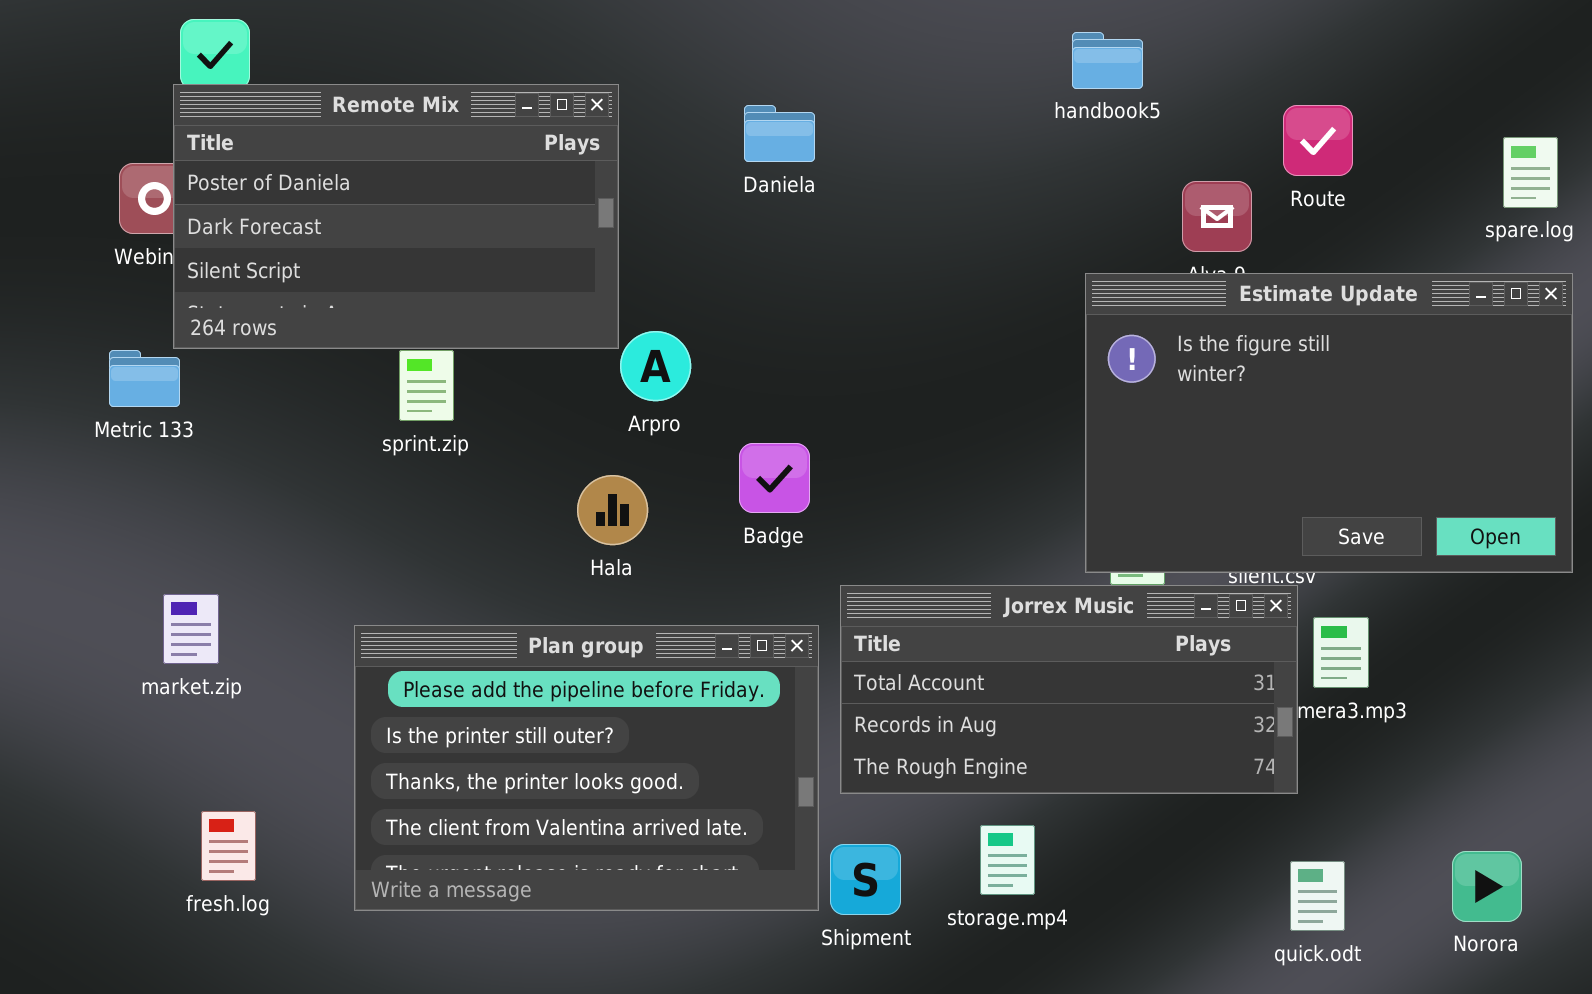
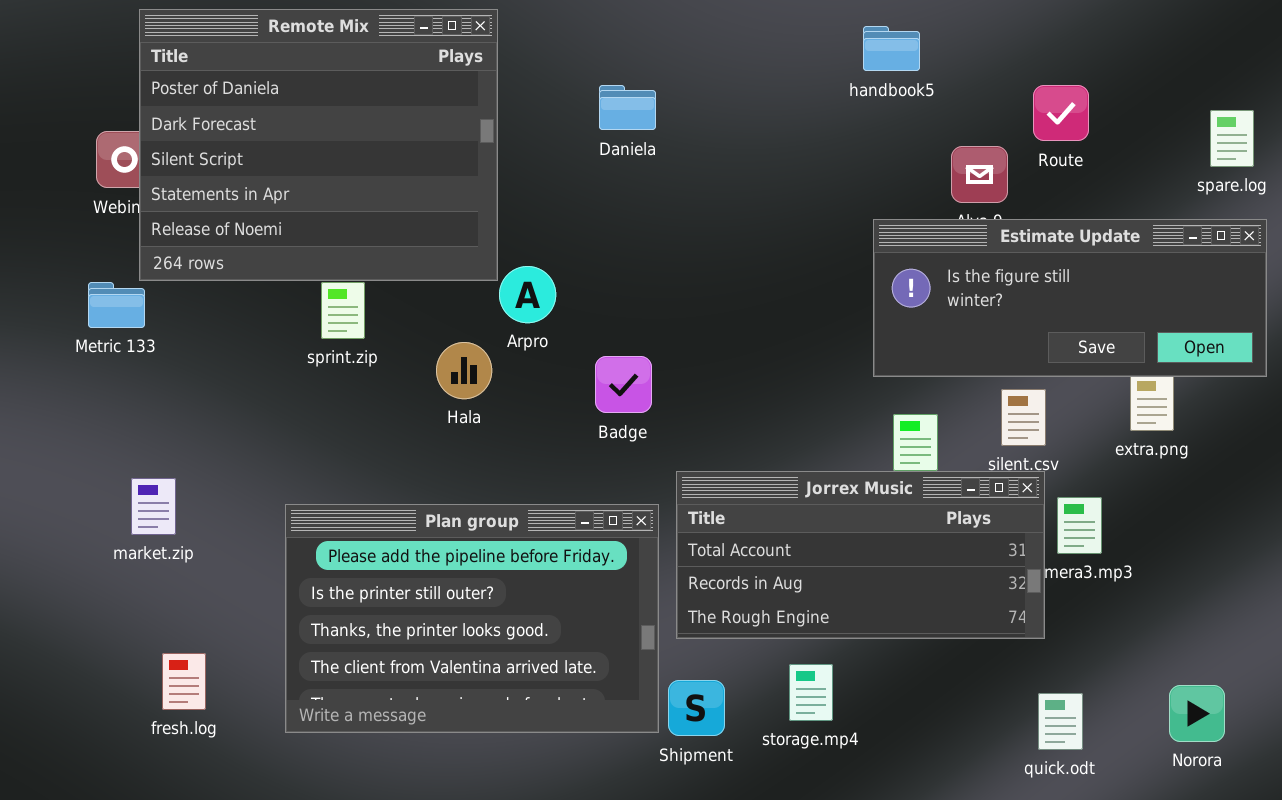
Remote Mix: [173,84,619,349] -> [139,9,498,281], resized
Estimate Update: [1085,273,1573,573] -> [873,219,1267,377], resized
Hala: [577,475,648,545] -> [436,342,492,399], moved

